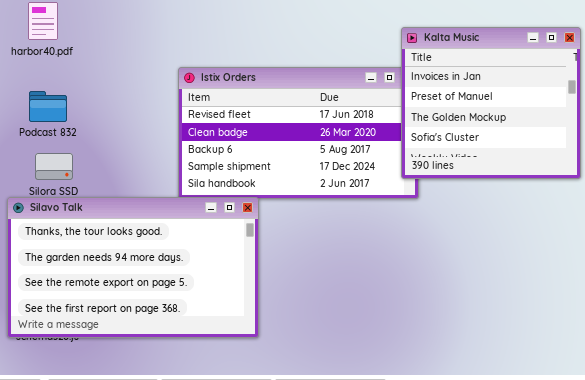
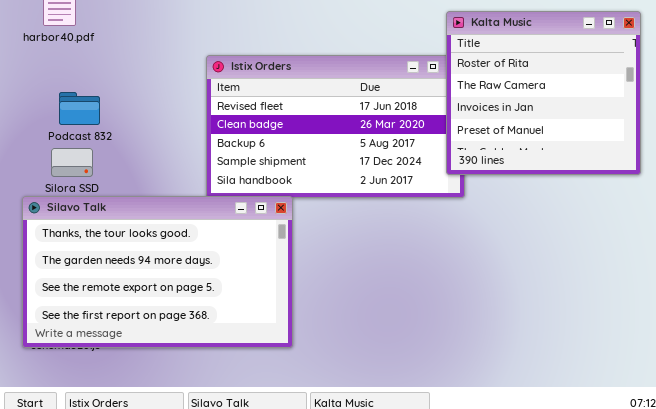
Kalta Music: [401,27,581,179] -> [446,11,641,175], scrolled up 2 rows
Podcast 832: [29,91,67,122] -> [59,92,100,125], moved

